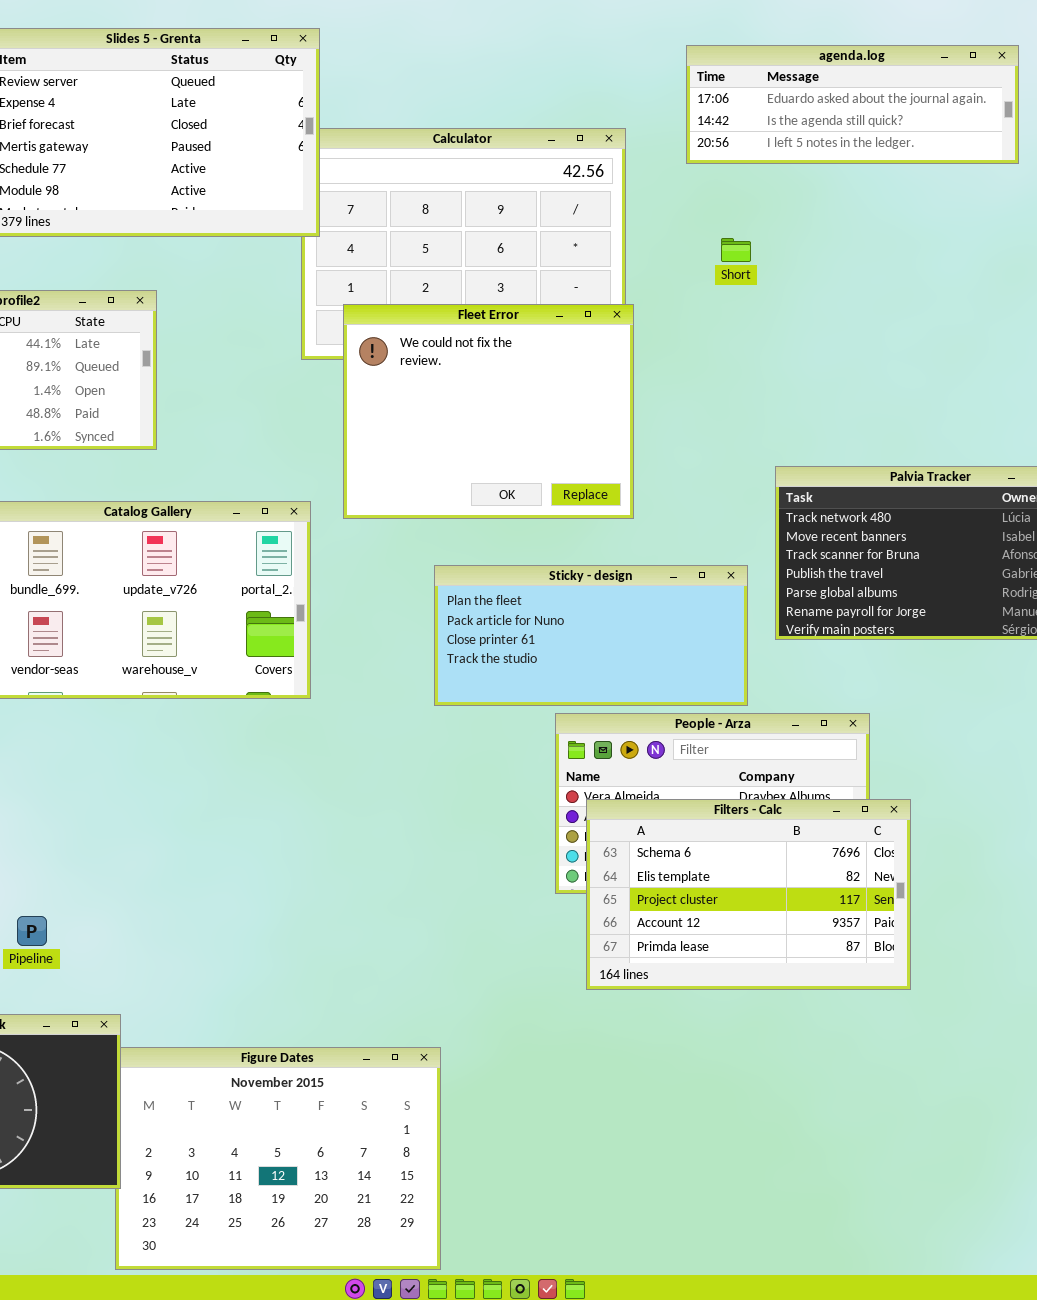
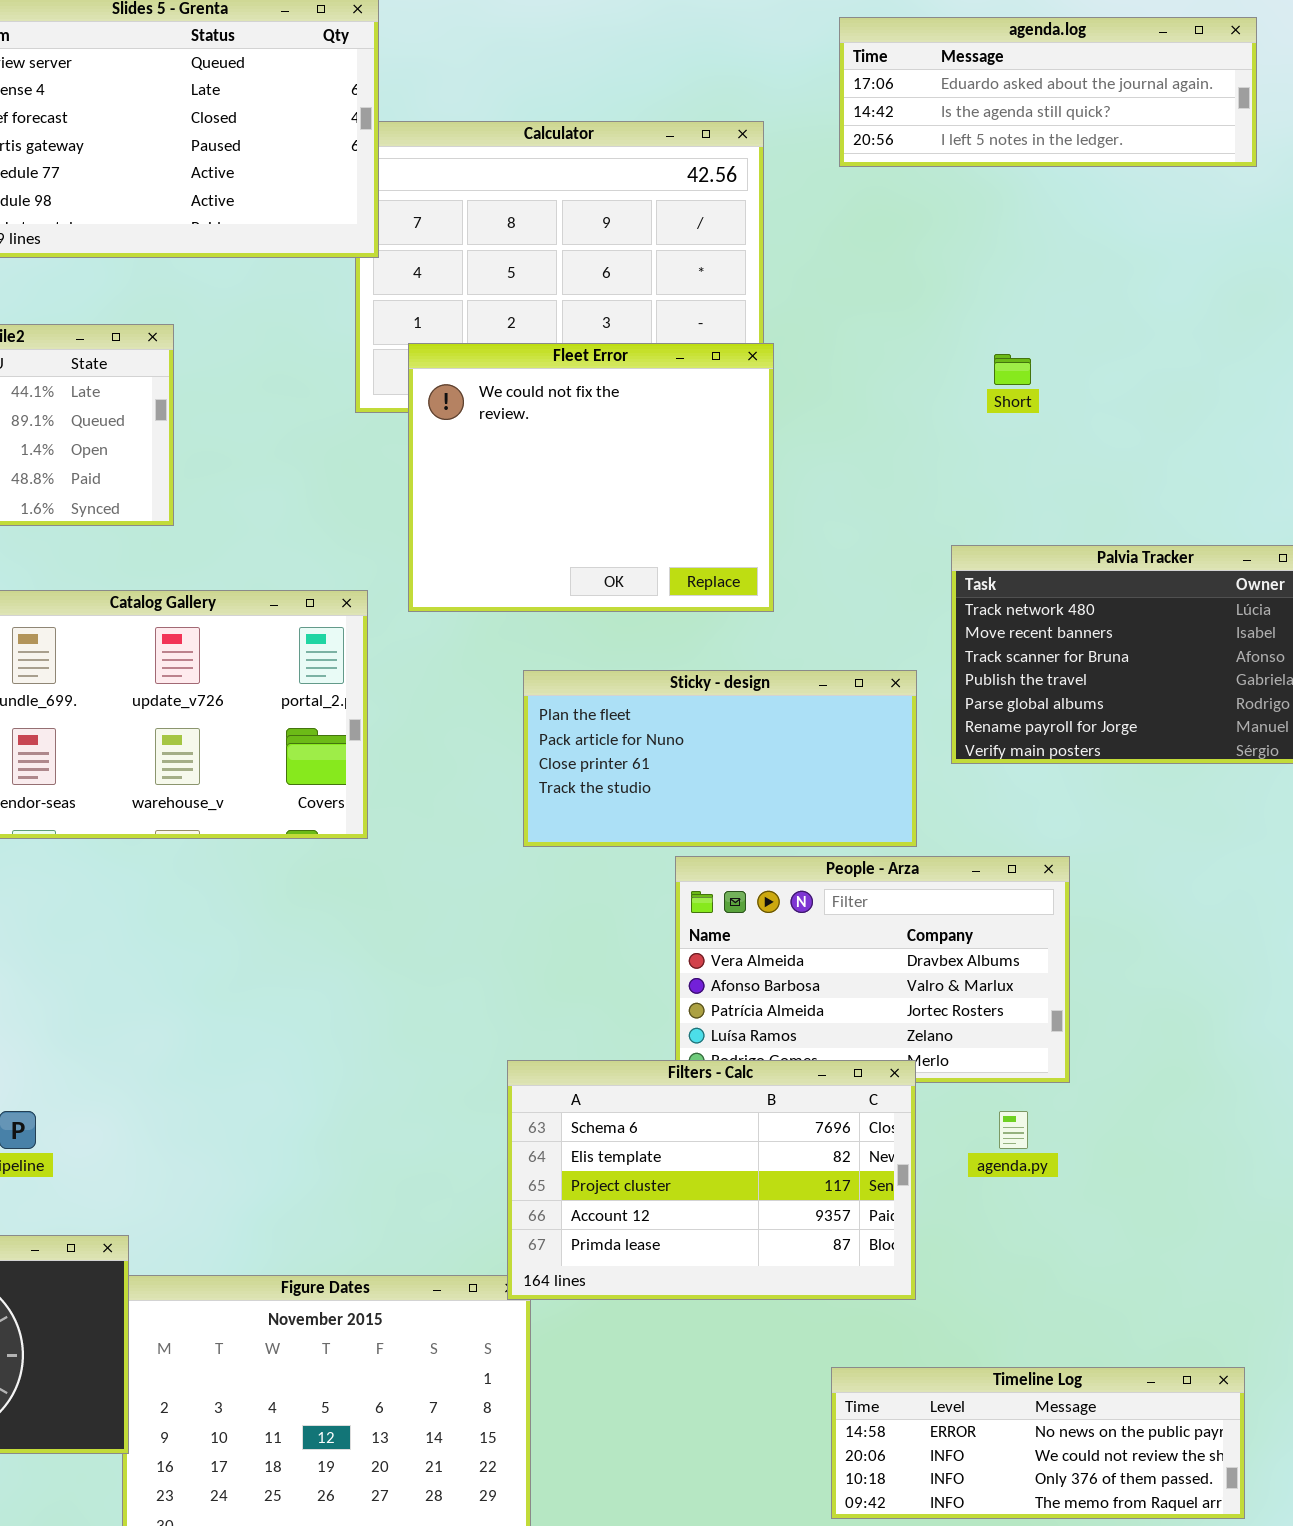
Short: [721,238,751,262] -> [994,354,1031,385], moved
Filters - Calc: [586,799,911,990] -> [507,1060,916,1300], moved
Timeline Log: none -> [831,1367,1245,1519], opened

